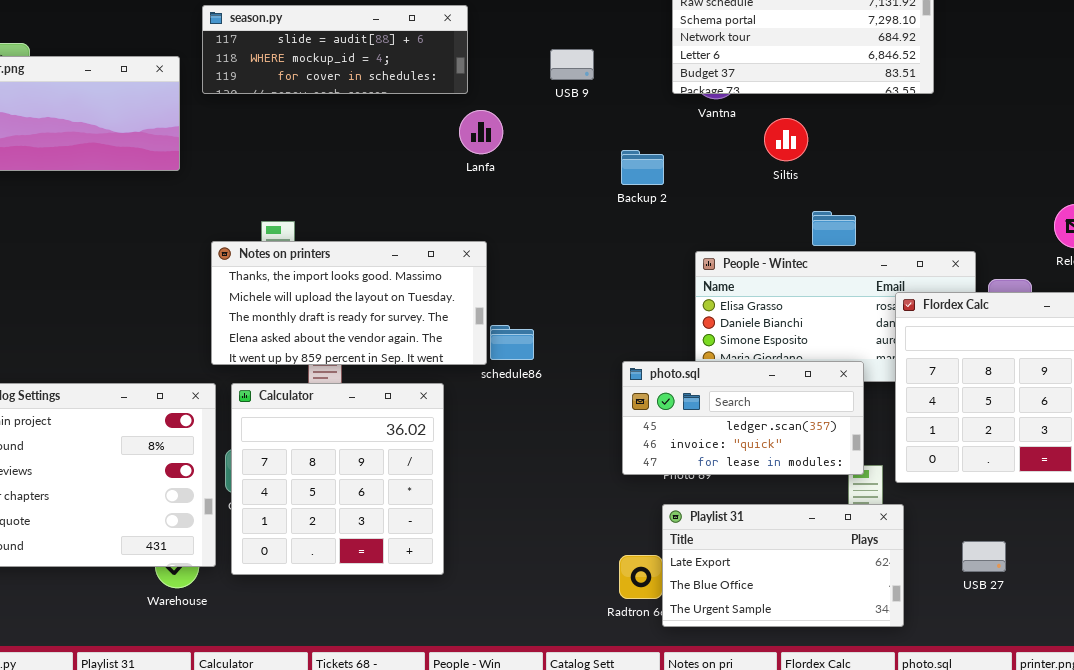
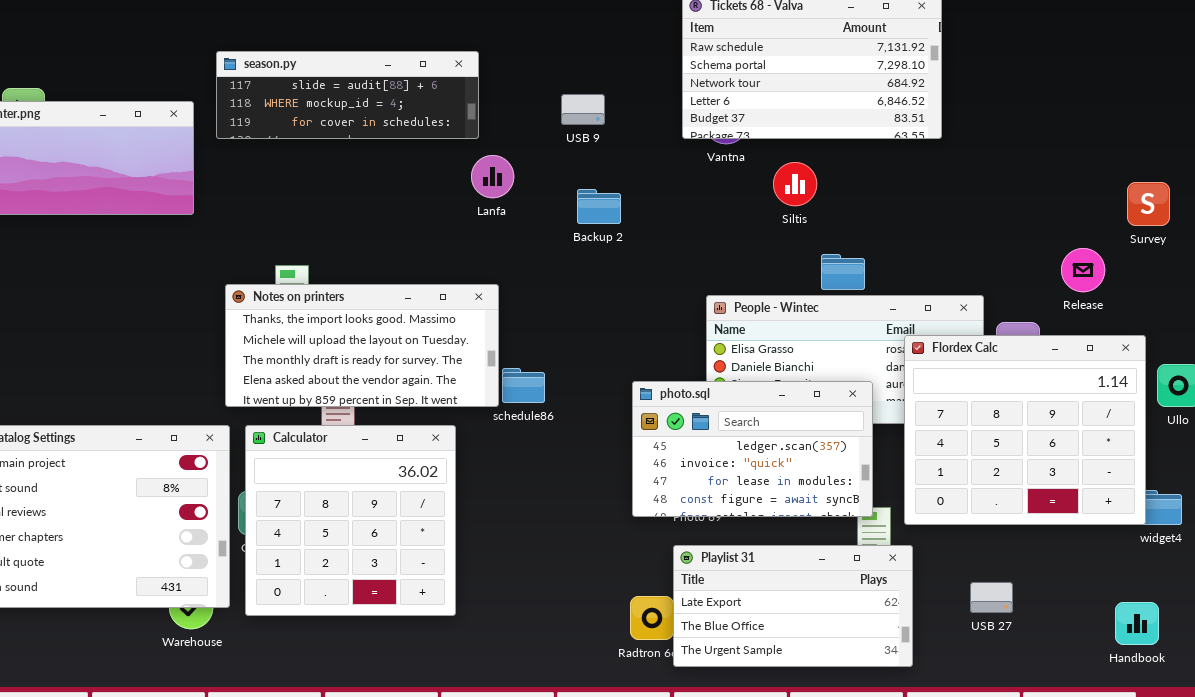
Backup 2: [621,150,664,185] -> [577,189,621,224], moved
photo.sql: [622,361,864,475] -> [632,381,873,517], resized

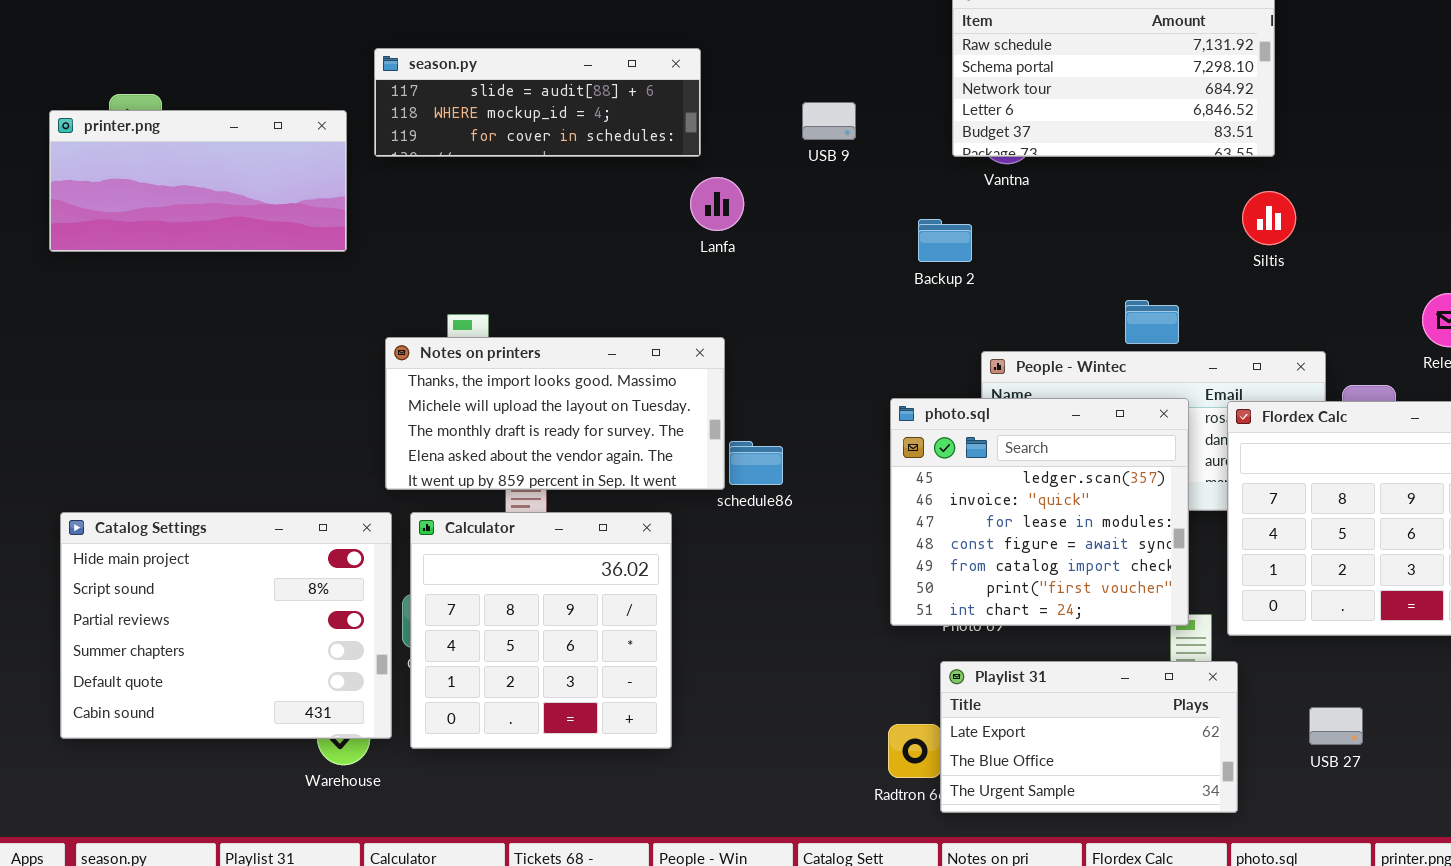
Siltis: [773,162,817,206] -> [1242,191,1296,245], moved
Backup 2: [577,189,621,224] -> [918,219,972,262], moved
photo.sql: [632,381,873,517] -> [890,398,1189,626], resized

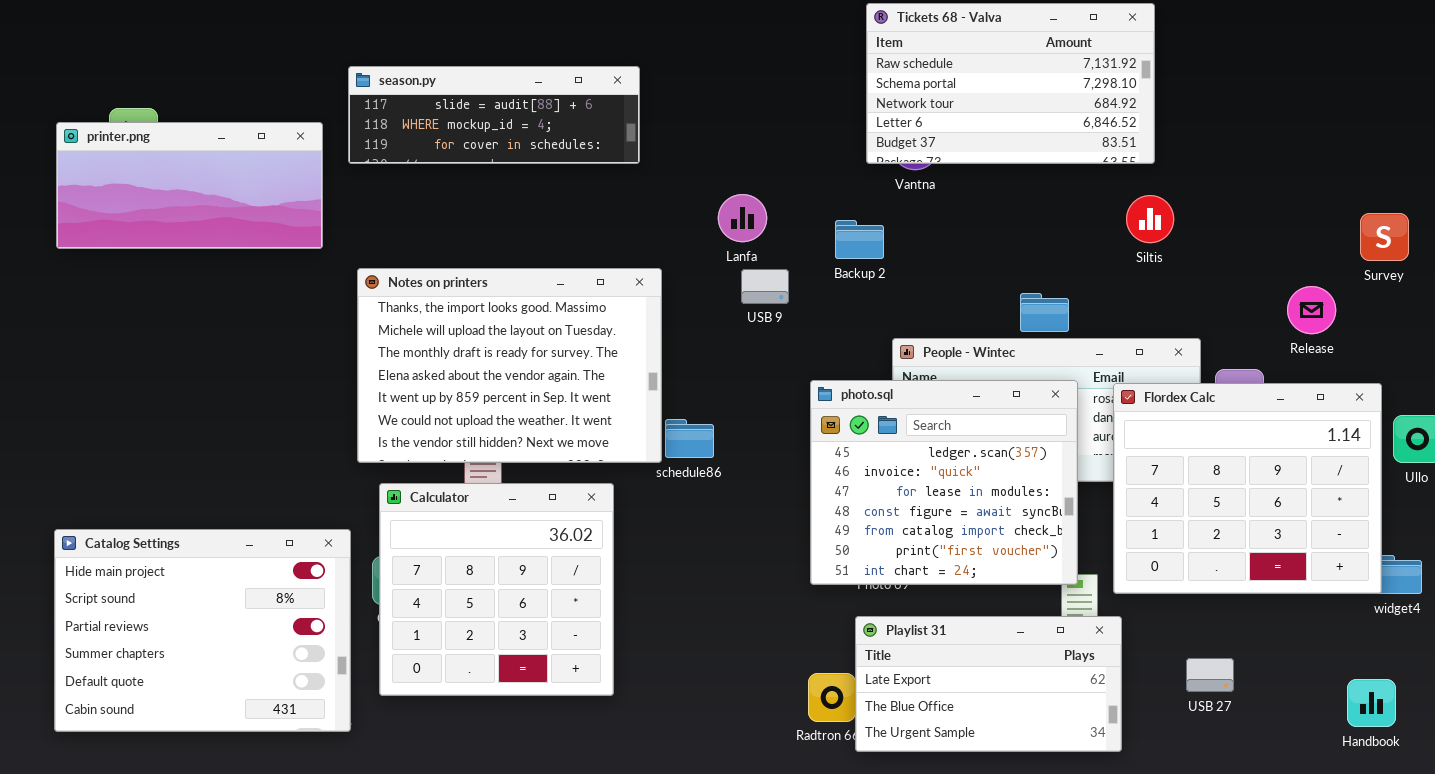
USB 9: [802,102,856,140] -> [741,269,789,304], moved
Lanfa: [690,177,744,231] -> [718,194,767,242], moved
Notes on printers: [385,337,725,490] -> [357,268,662,463], resized
Catalog Settings: [60,512,392,739] -> [54,529,351,732], moved

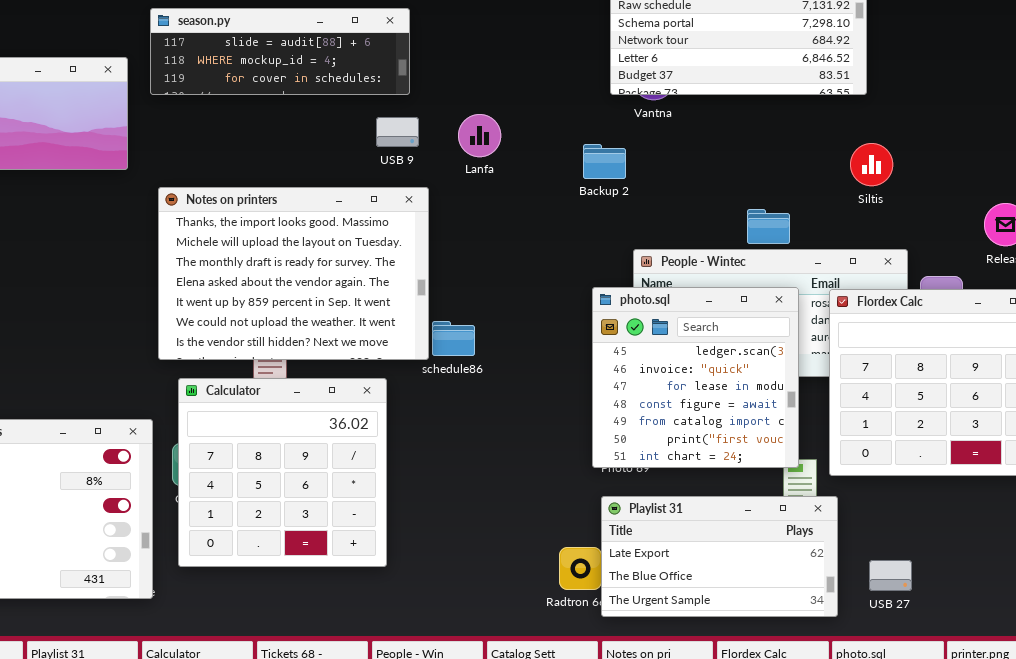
Lanfa: [718,194,767,242] -> [458,114,501,157], moved
Siltis: [1126,195,1174,243] -> [850,143,893,186], moved
USB 9: [741,269,789,304] -> [376,117,419,147], moved
photo.sql: [810,380,1078,585] -> [592,287,799,468], resized
USB 27: [1186,658,1234,692] -> [869,560,912,591], moved

